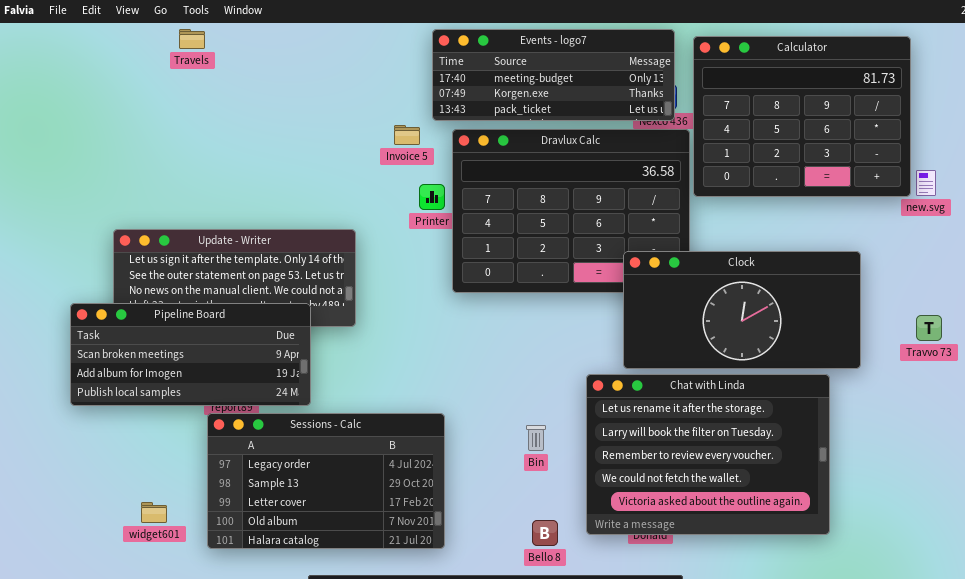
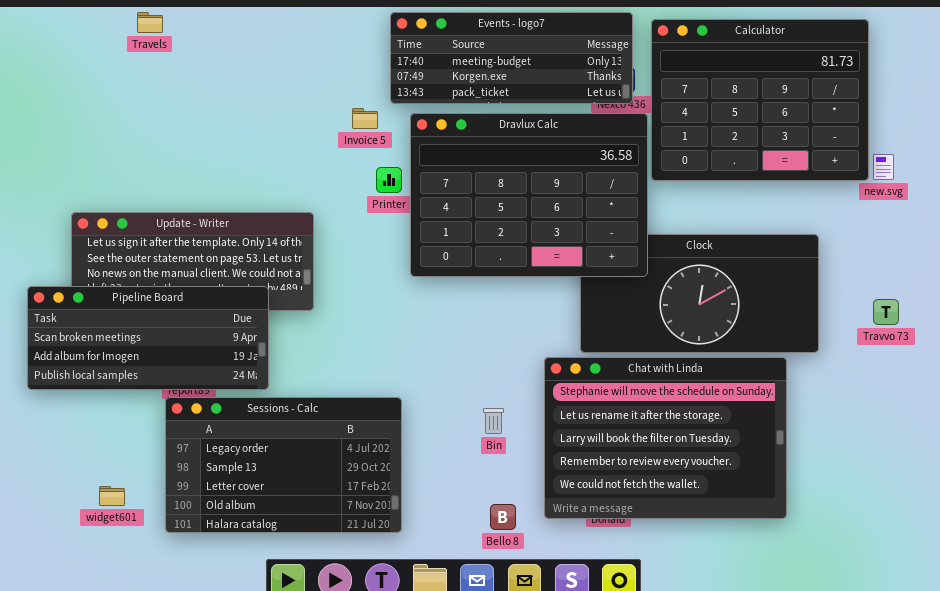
Dravlux Calc: [452,129,690,293] -> [410,113,648,277], raised
Chat with Linda: [586,374,830,535] -> [544,357,787,519], scrolled up 1 row

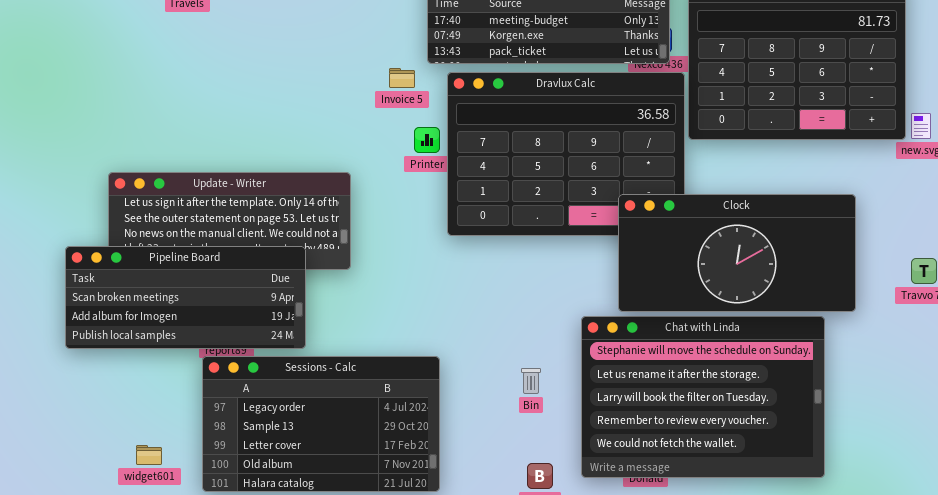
Clock: [580,234,819,353] -> [618,194,856,312], raised

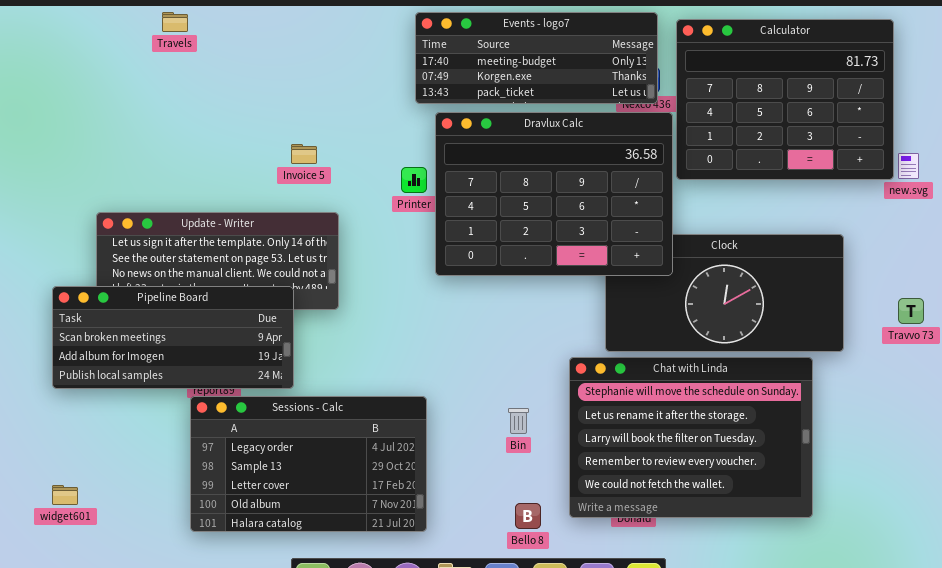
Invoice 5: [389,68,415,88] -> [291,144,317,164], moved
Dravlux Calc: [447,72,685,236] -> [435,112,673,276], raised
widget601: [136,445,162,465] -> [52,485,78,505], moved

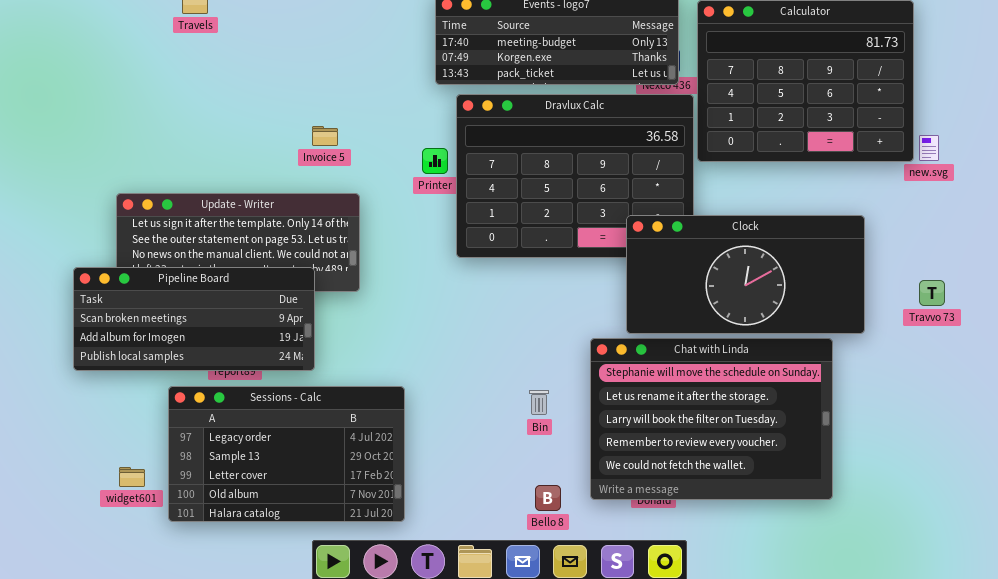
Clock: [605,234,844,352] -> [626,215,865,334], raised
Sessions - Calc: [190,396,427,532] -> [168,386,405,522], moved
widget601: [52,485,78,505] -> [119,467,145,487], moved

